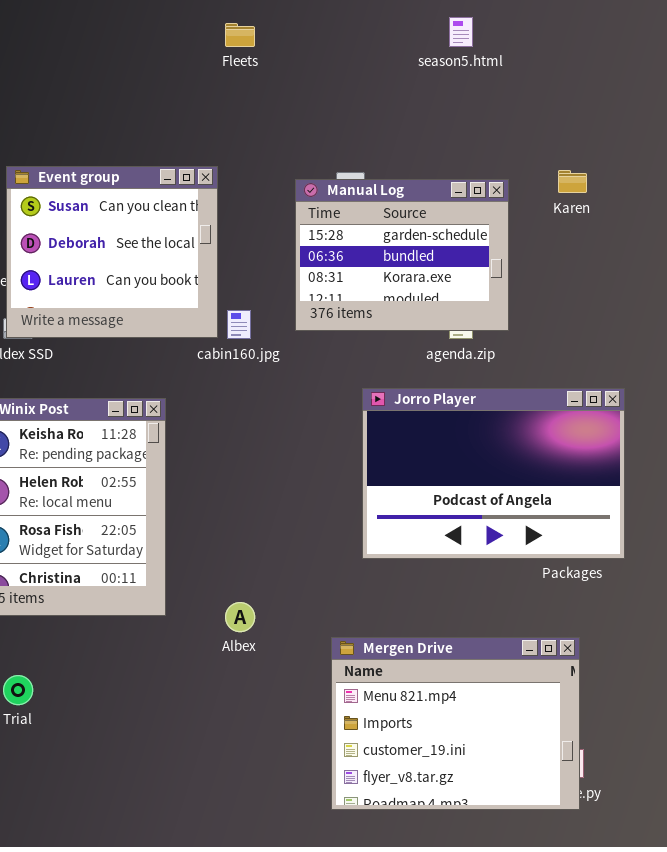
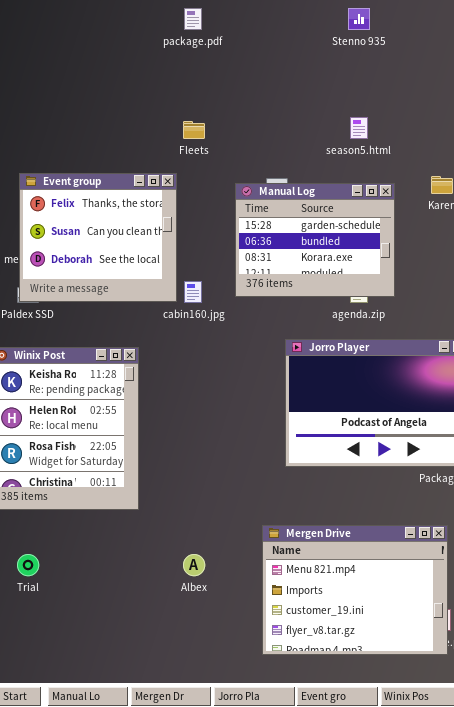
season5.html: [449,17,473,47] -> [350,117,368,139], moved
Fleets: [225,23,255,47] -> [183,121,205,139], moved
Event group: [6,166,218,338] -> [19,173,177,302], scrolled up 1 row
Albex: [225,602,255,632] -> [183,554,205,576], moved

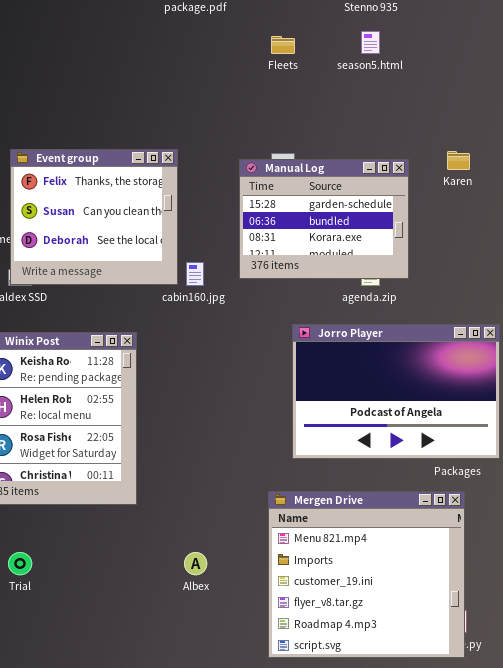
season5.html: [350,117,368,139] -> [361,31,380,54], moved
Fleets: [183,121,205,139] -> [271,36,295,54], moved
Mergen Drive: [262,525,448,655] -> [268,491,465,658], resized

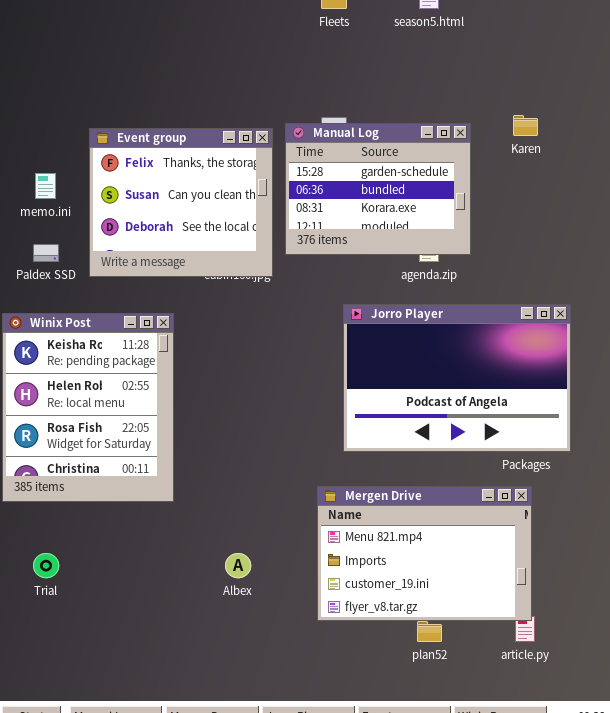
Event group: [10,149,178,285] -> [89,128,273,277], moved
Mergen Drive: [268,491,465,658] -> [317,486,532,621], resized

